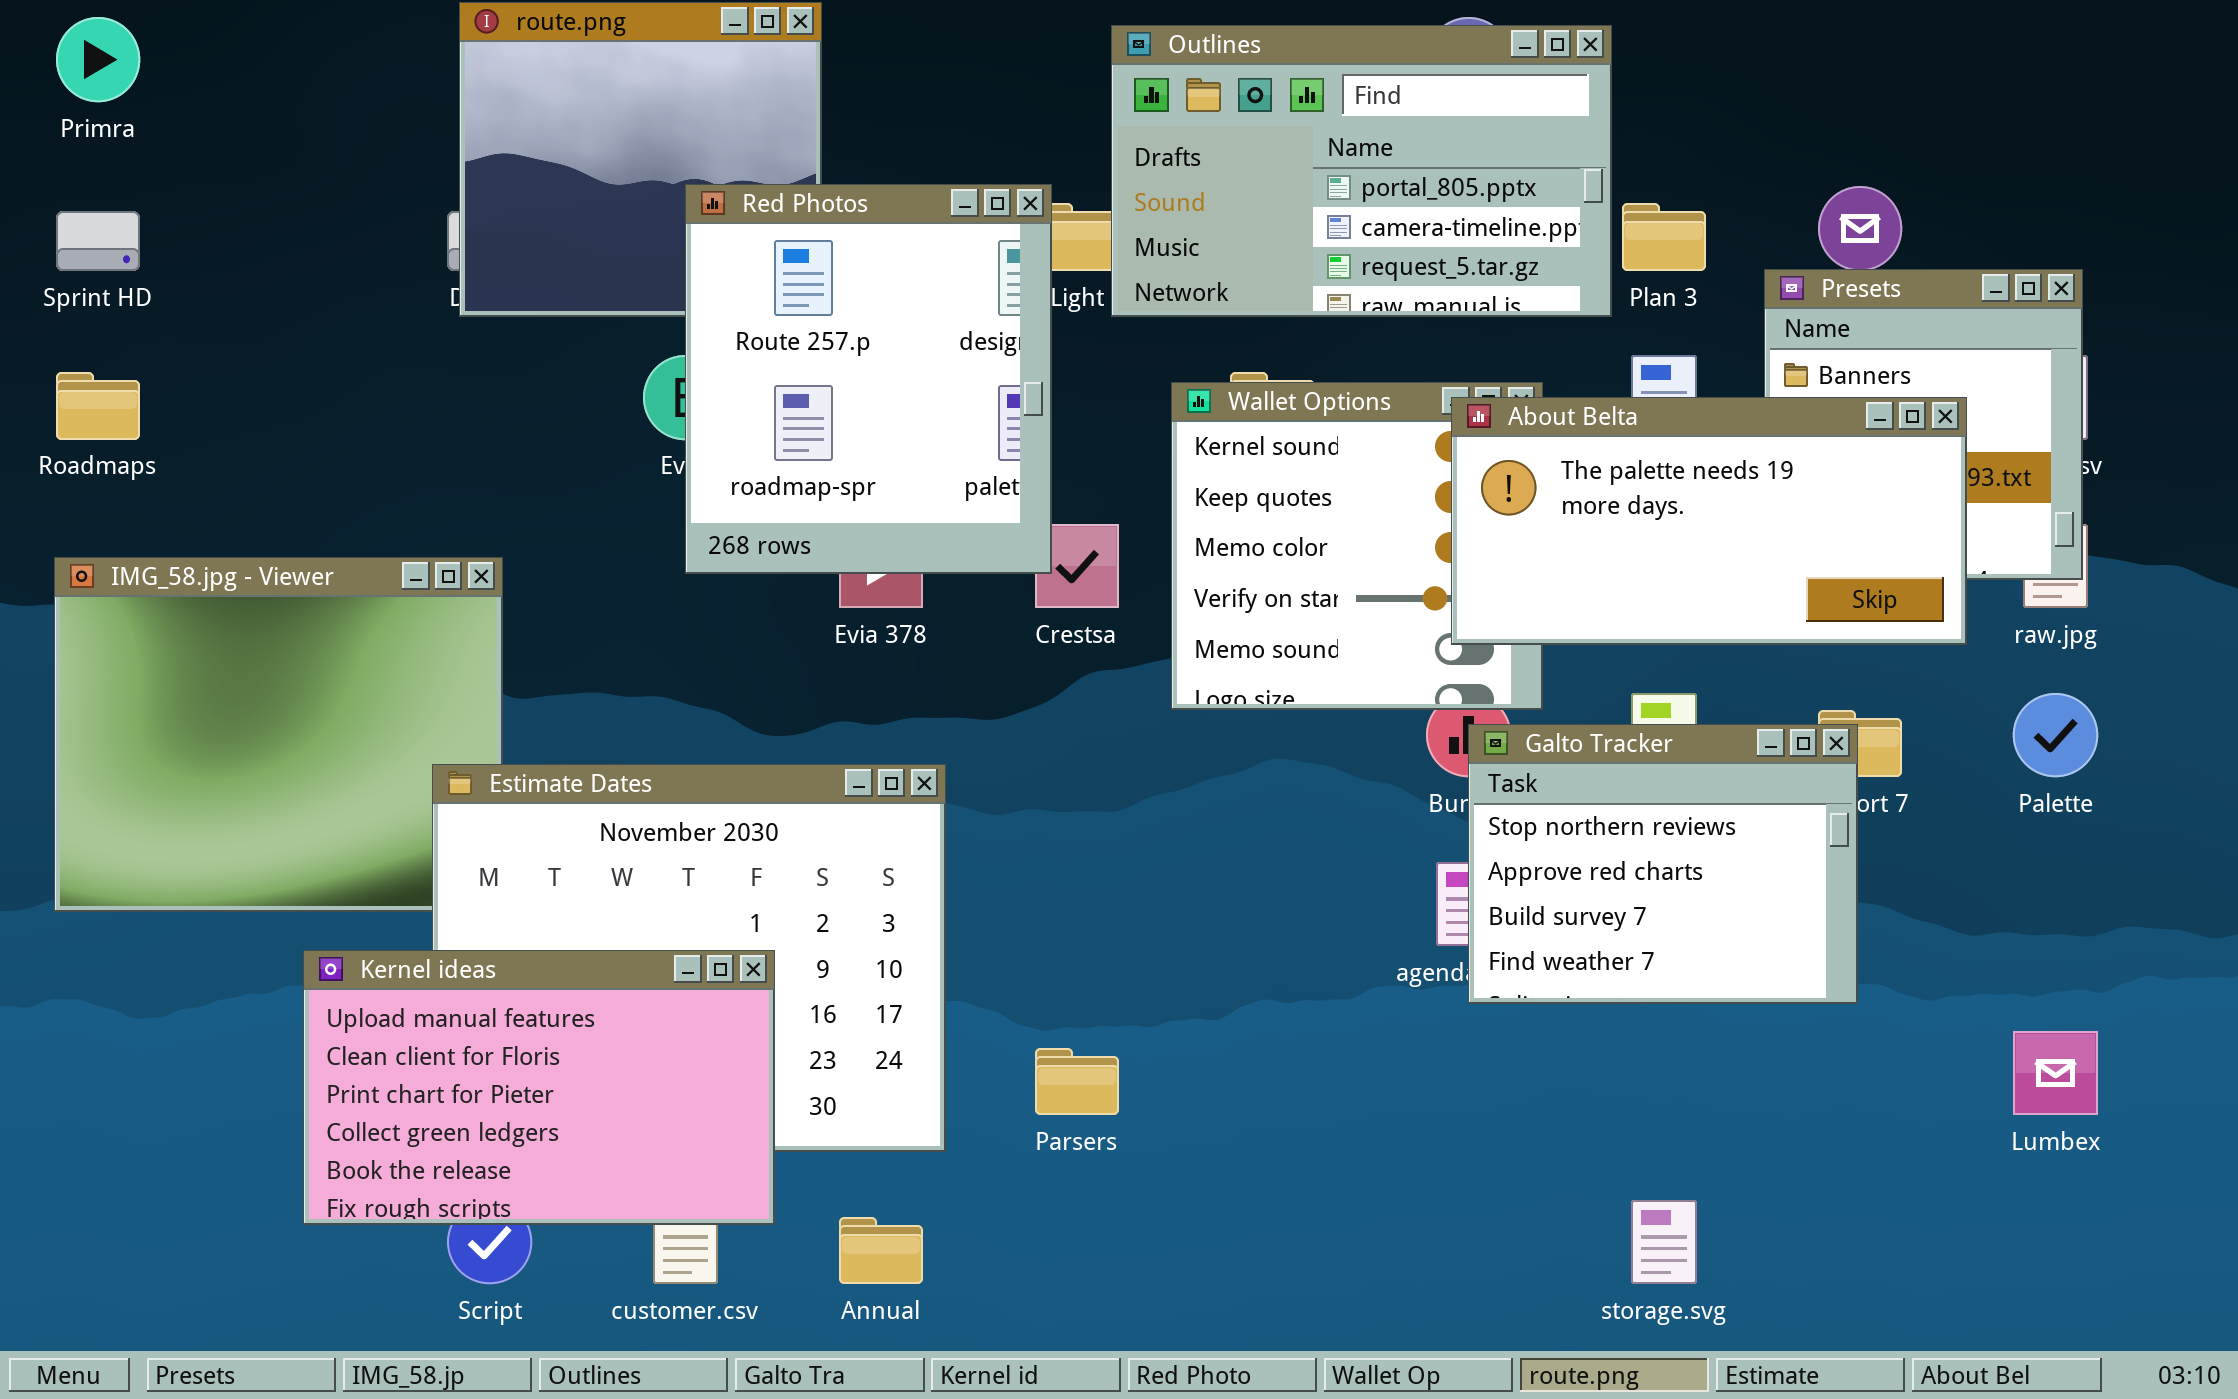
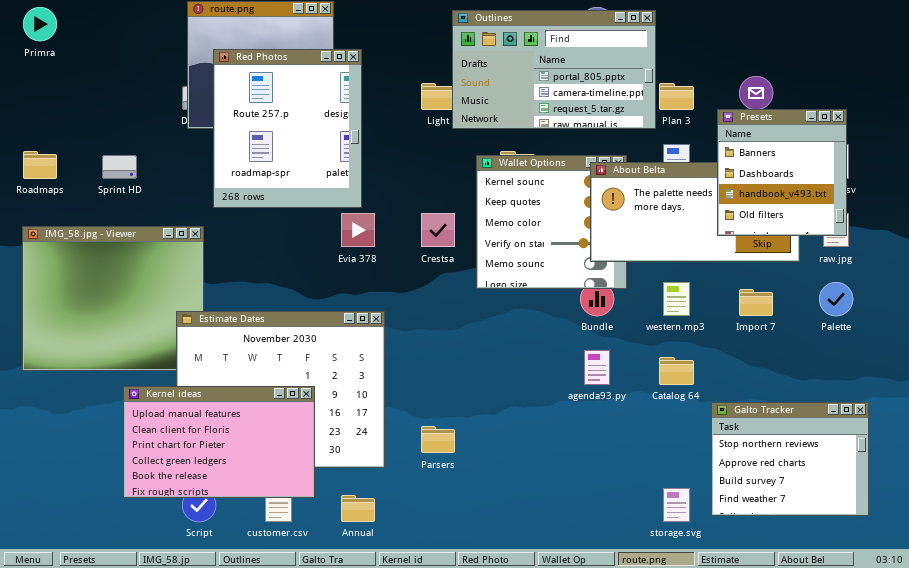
Red Photos: [685,184,1052,574] -> [213,49,362,208], moved
Sprint HD: [56,211,140,271] -> [102,155,137,179], moved
Presets: [1764,269,2083,580] -> [717,109,847,236], raised
Galto Tracker: [1468,724,1858,1004] -> [711,402,869,516], moved

